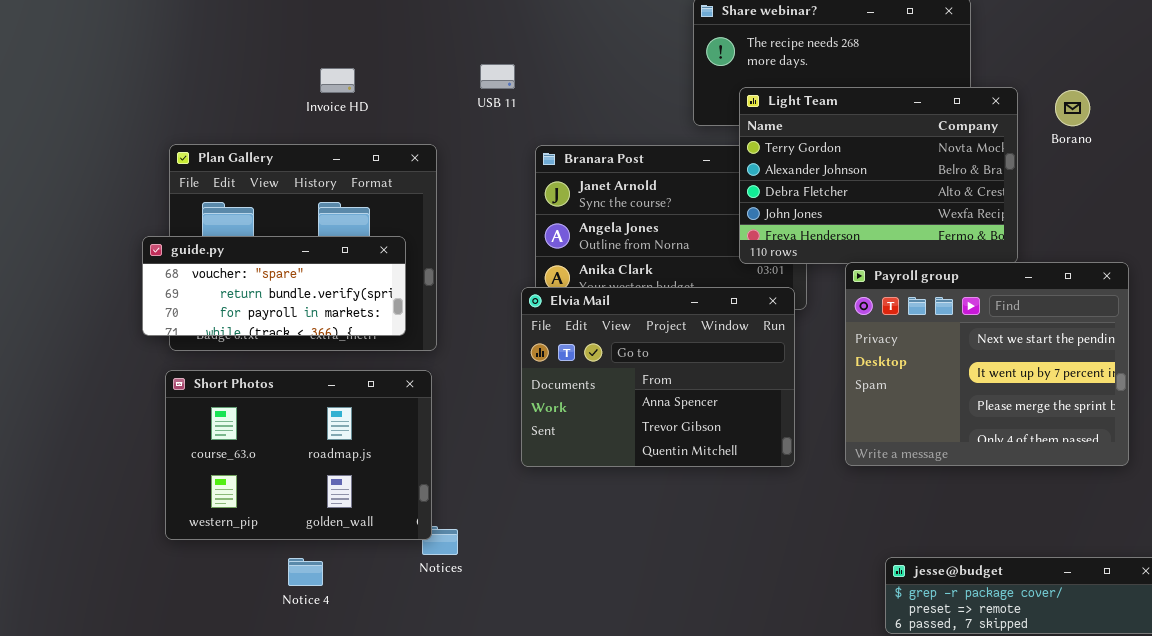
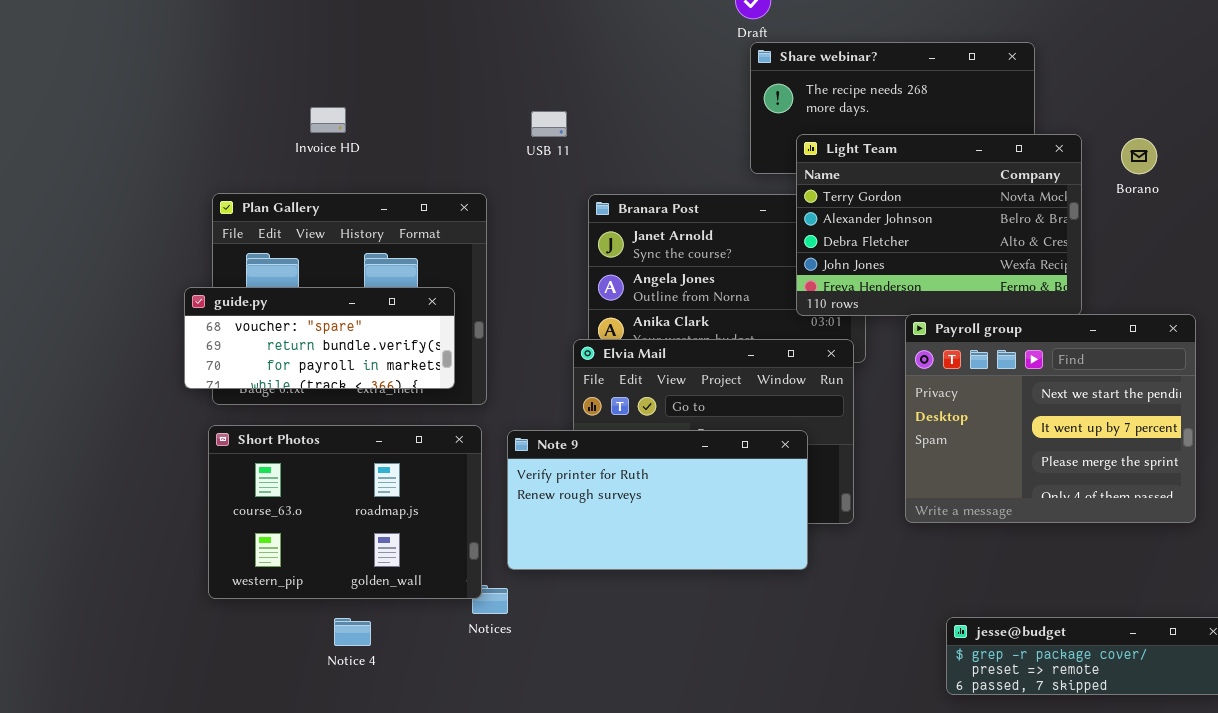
Invoice HD: [320,68,355,93] -> [310,107,346,133], moved
Note 9: none -> [507,430,808,570], opened

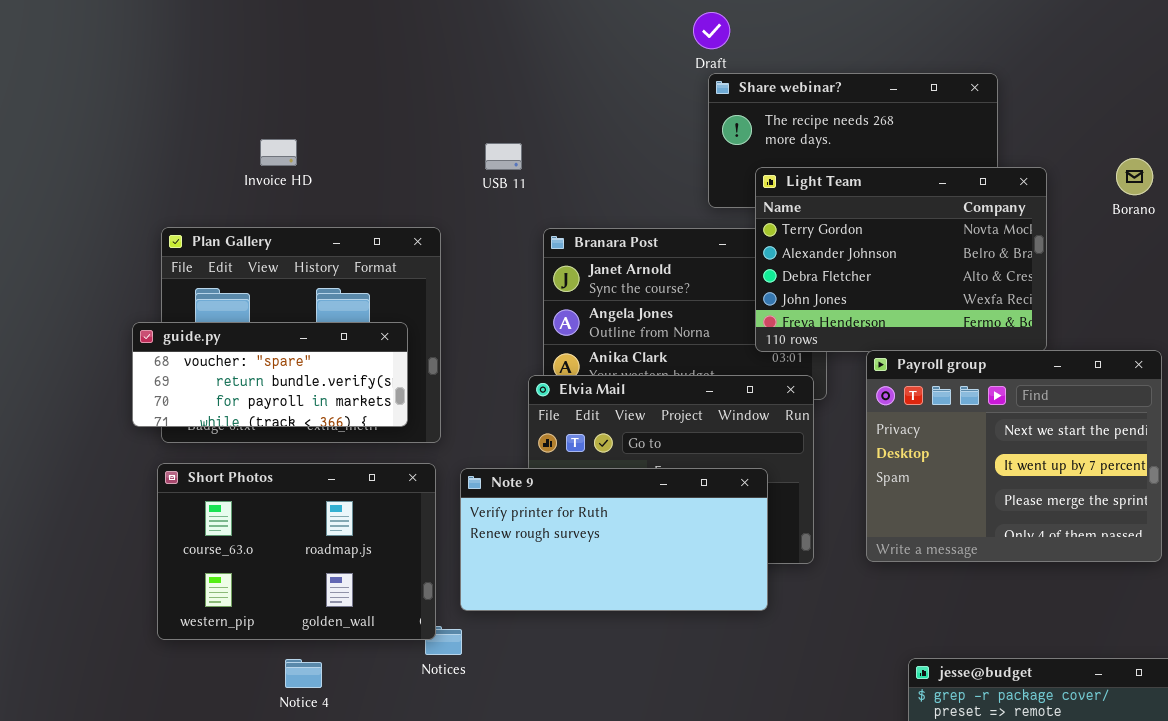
Borano: [1121,138,1157,174] -> [1116,158,1153,195], moved

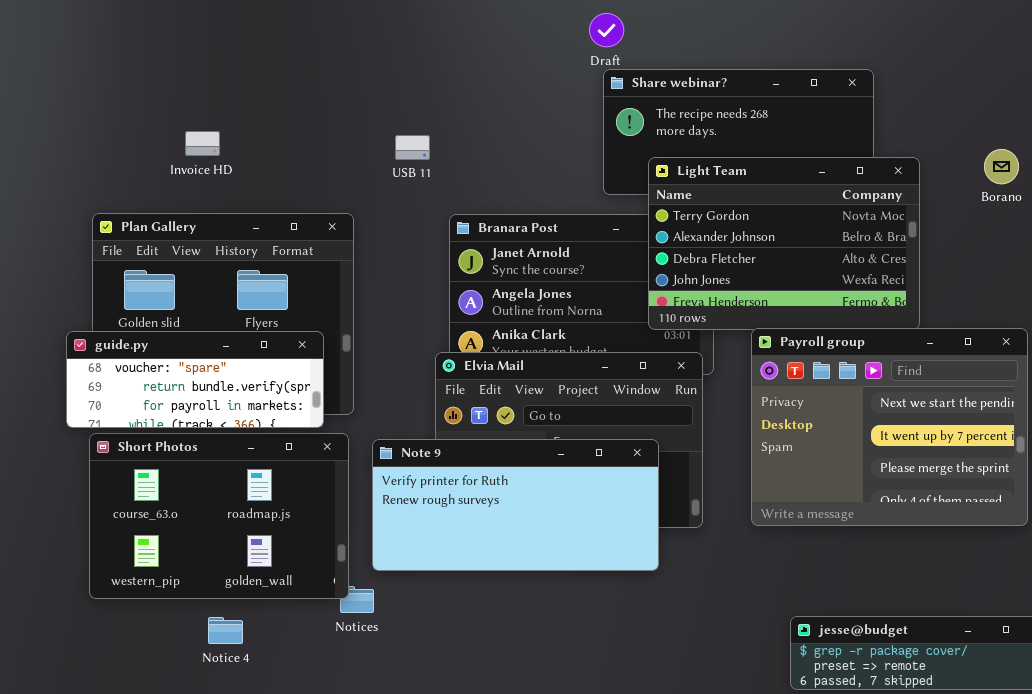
guide.py: [132,322,408,427] -> [66,331,324,428], moved

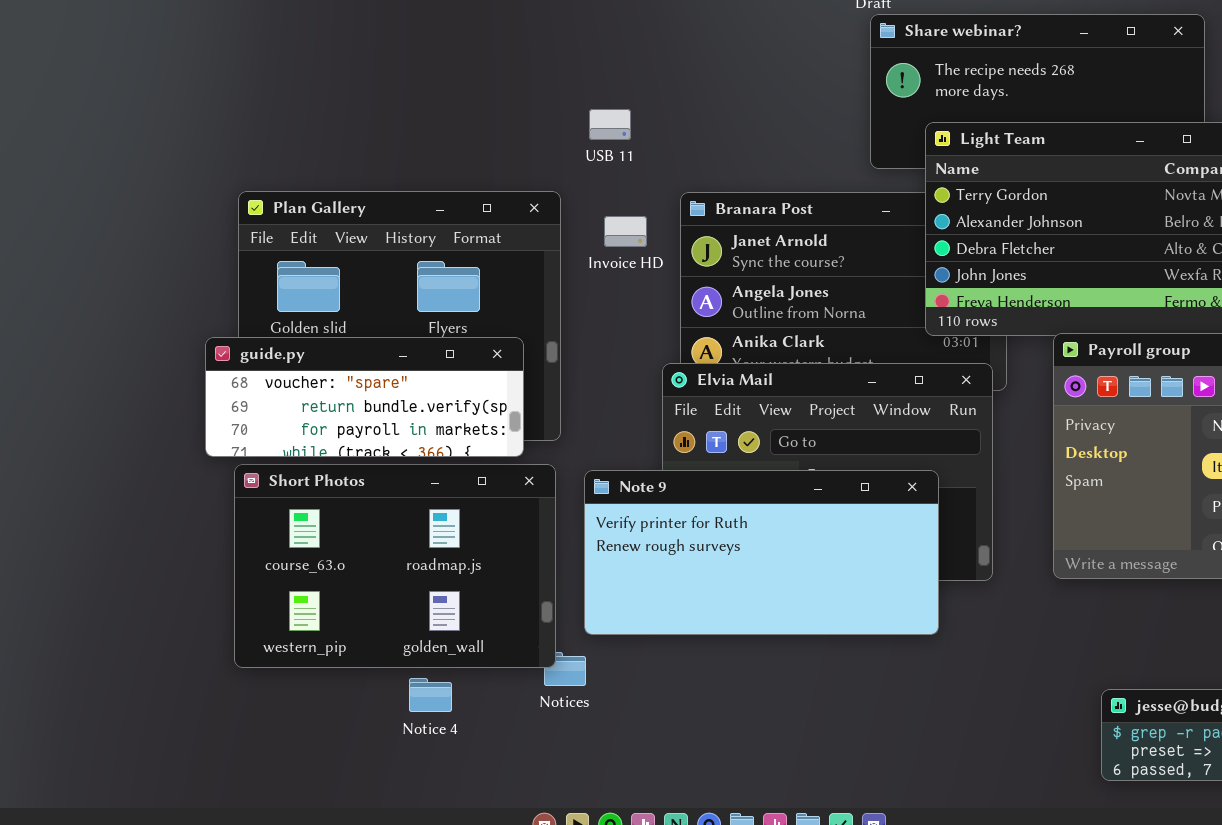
Invoice HD: [185,131,220,156] -> [604,216,647,247], moved
USB 11: [395,135,430,160] -> [589,109,631,140], moved
Notice 4: [208,617,243,644] -> [409,678,452,712], moved

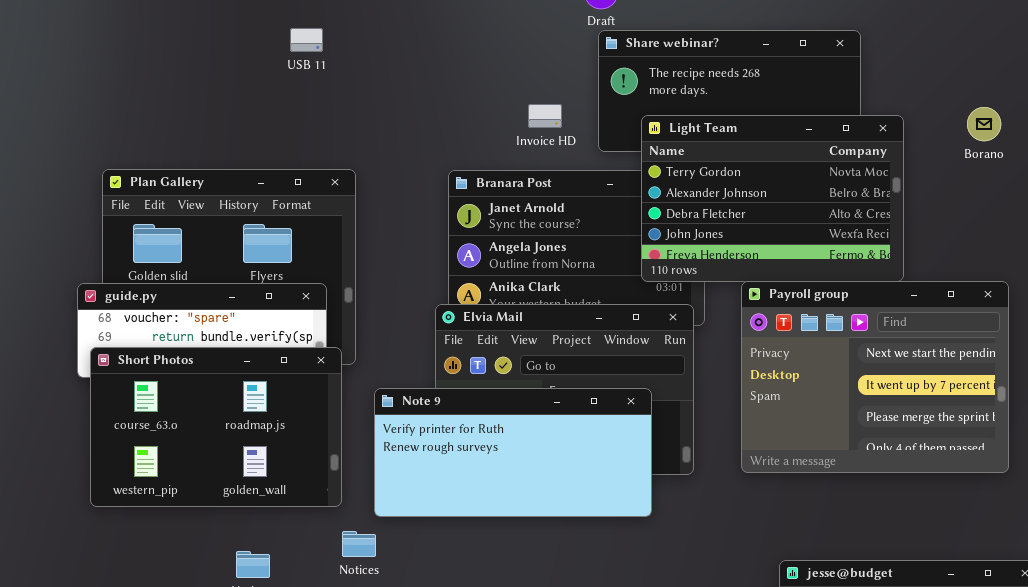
USB 11: [589,109,631,140] -> [290,28,323,52], moved
Invoice HD: [604,216,647,247] -> [528,104,562,128], moved
Short Photos: [234,464,556,668] -> [90,347,342,507], moved

